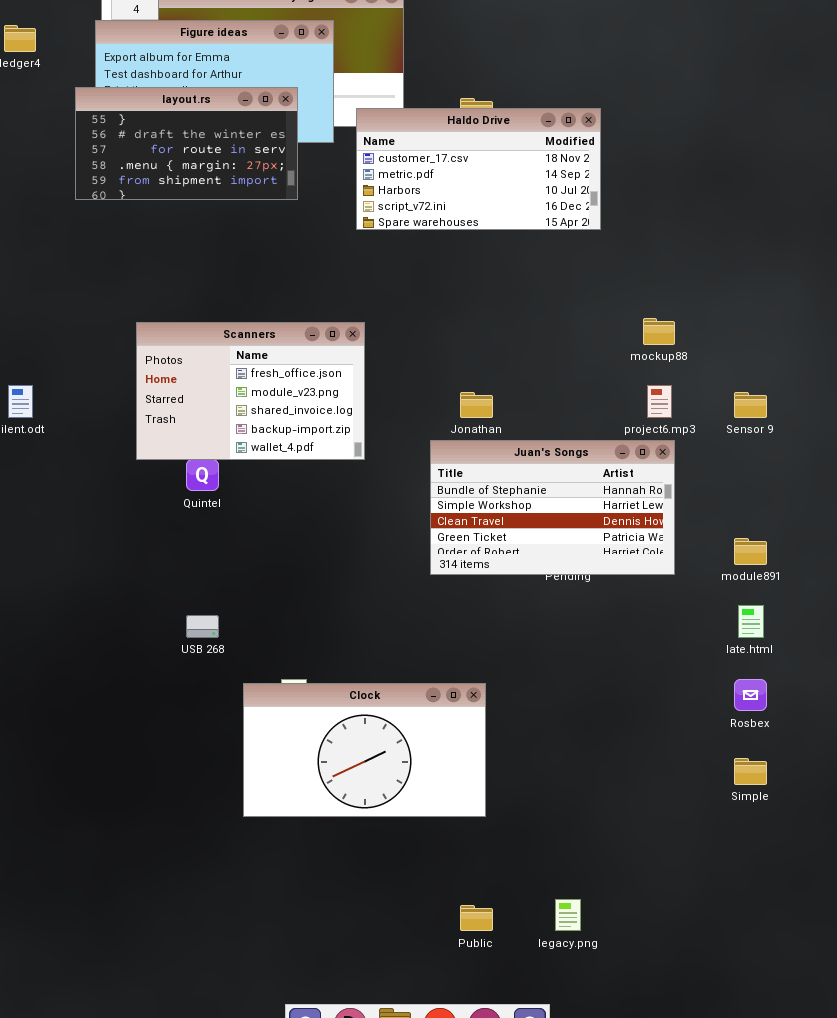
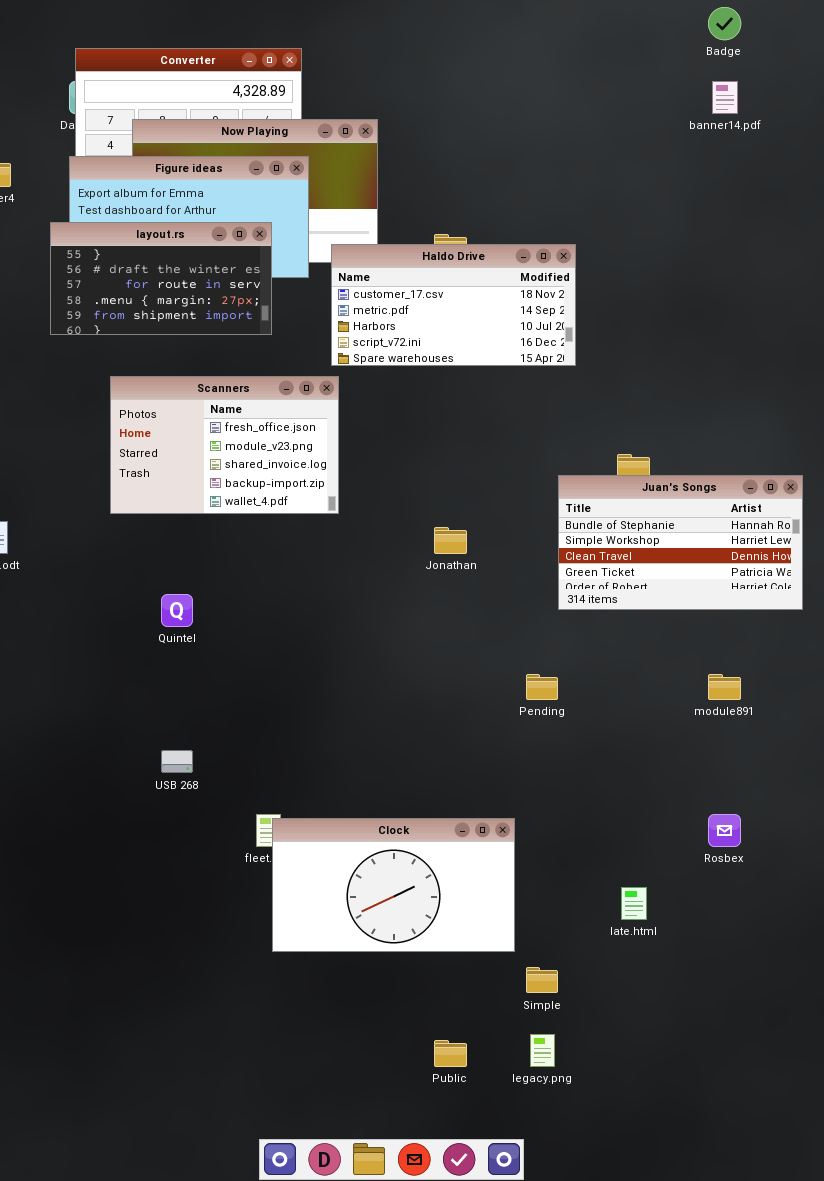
Scanners: [136,322,365,460] -> [110,376,339,514], moved
Juan's Songs: [430,440,675,575] -> [558,475,803,610], moved
late.html: [738,605,764,638] -> [621,887,647,920], moved
Clock: [243,683,486,817] -> [272,818,515,952], moved
Simple: [734,758,767,785] -> [526,967,558,993], moved

